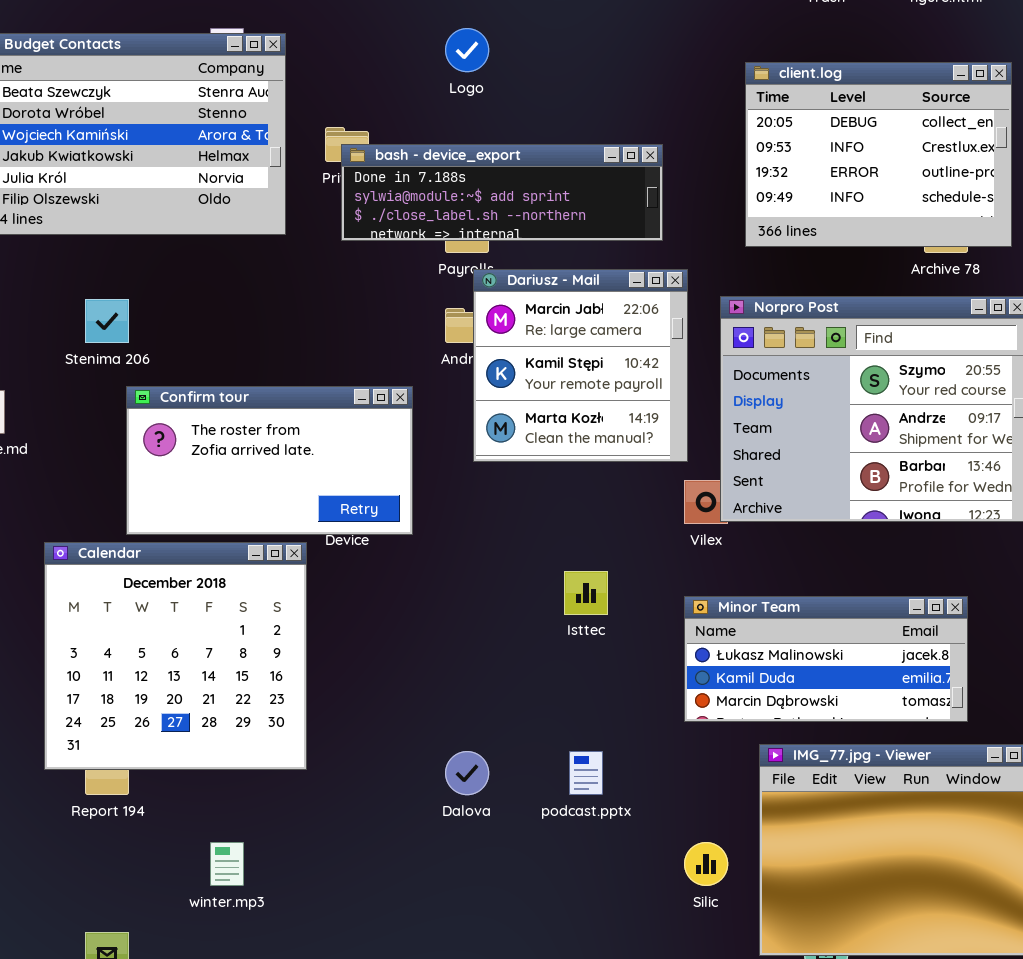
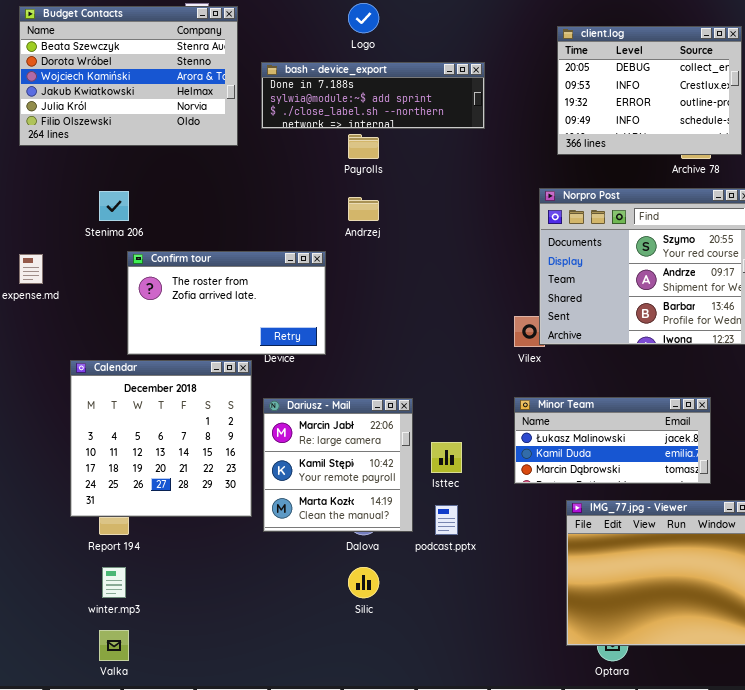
bash - device_export: [341,144,663,241] -> [261,62,485,129], moved
Dariusz - Mail: [473,269,688,462] -> [263,398,413,532], moved
Isttec: [564,571,608,615] -> [431,442,462,473], moved
winter.mp3: [210,842,244,886] -> [102,567,126,598], moved
Silic: [684,842,728,886] -> [348,567,379,598], moved

